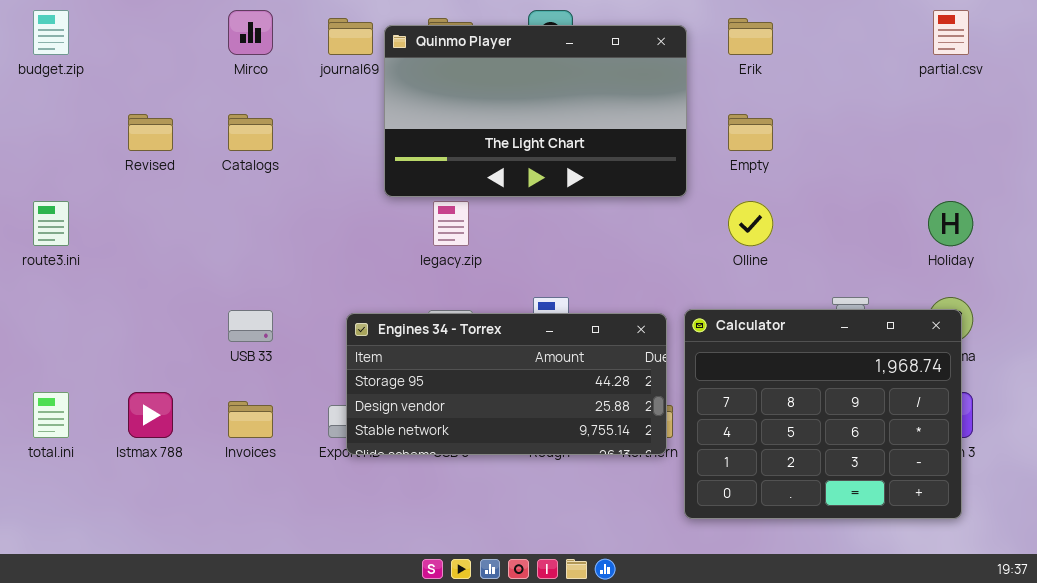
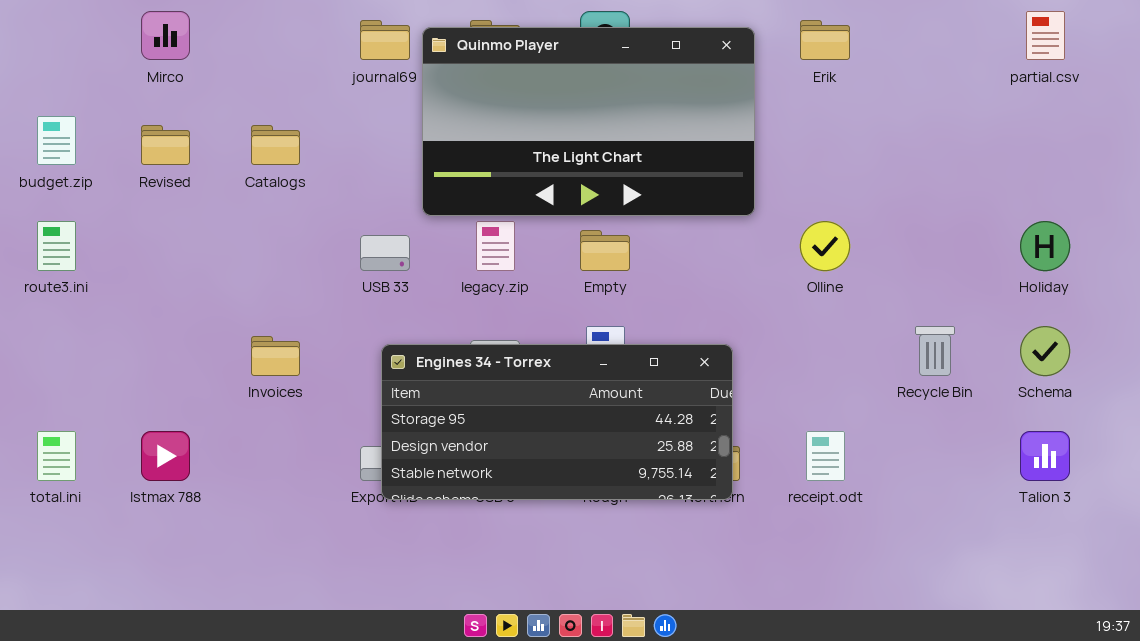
budget.zip: [33,10,69,55] -> [37,116,76,165], moved
Mirco: [228,10,273,55] -> [141,11,190,60], moved
Empty: [728,114,773,151] -> [580,230,630,271], moved
Calculator: [684,309,962,519] -> none, closed
USB 33: [228,310,273,342] -> [360,235,410,271], moved
Invoices: [228,401,273,438] -> [251,336,300,376], moved

